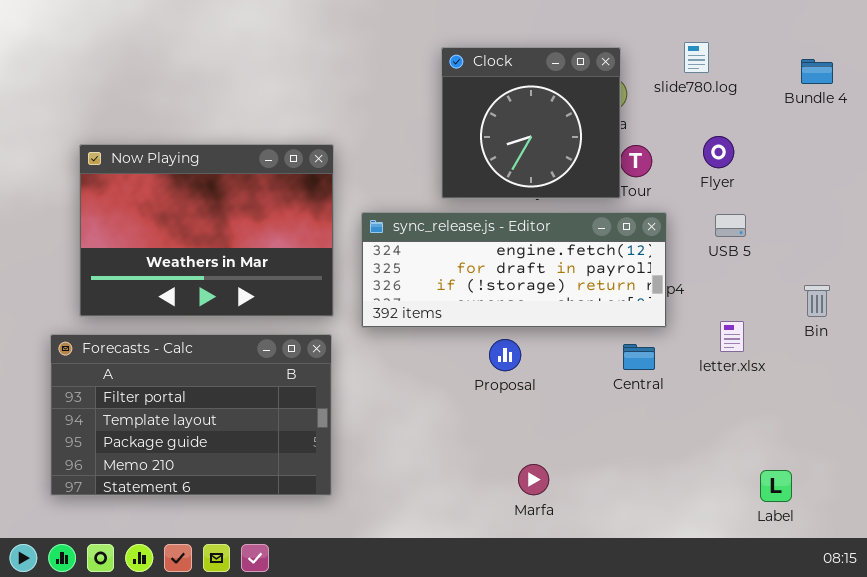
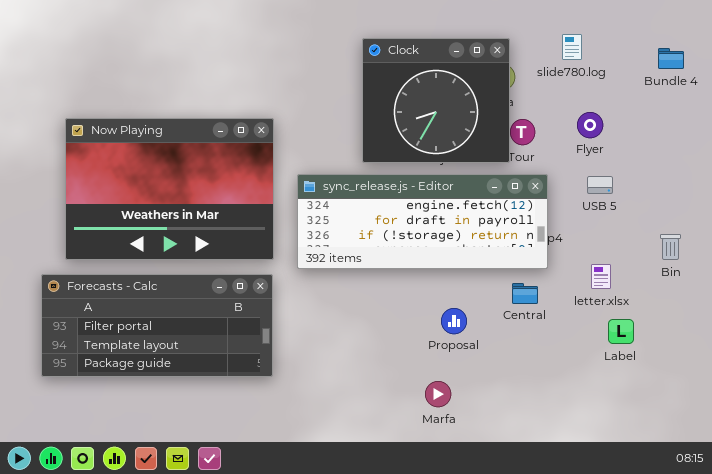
Forecasts - Calc: [50,334,332,496] -> [41,274,273,377], resized
Proposal: [489,339,521,371] -> [441,308,467,334], moved
Label: [760,470,792,502] -> [608,319,634,344], moved

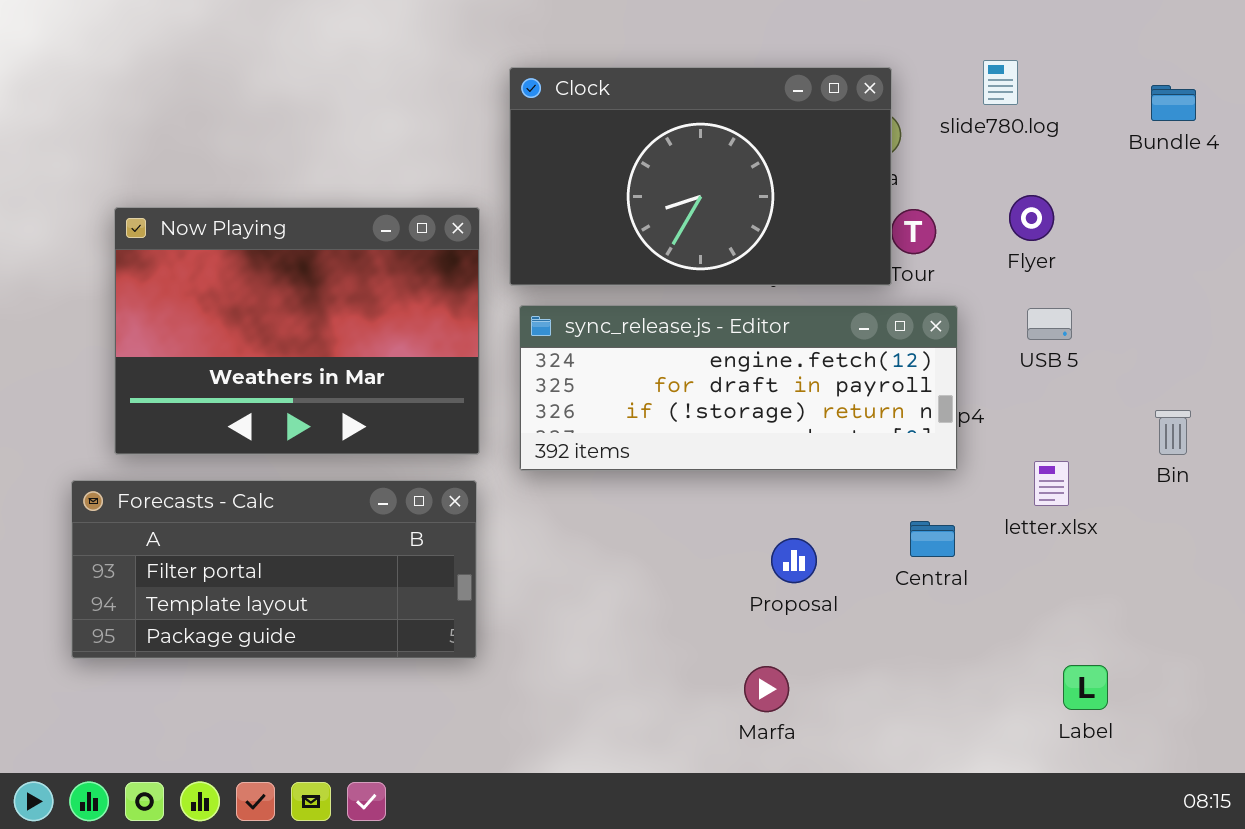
Clock: [362,38,510,163] -> [509,67,892,286], resized
Central: [512,283,538,304] -> [910,521,955,557], moved
Label: [608,319,634,344] -> [1063,665,1108,710], moved

